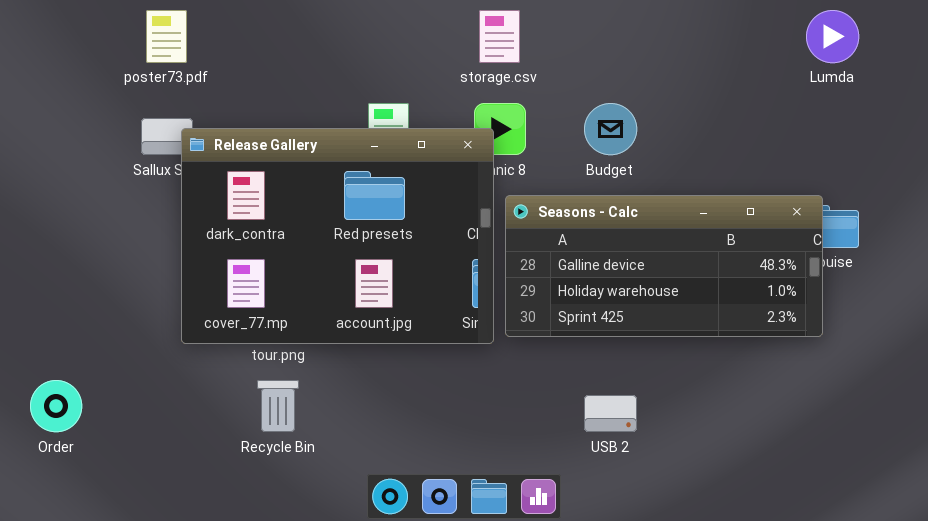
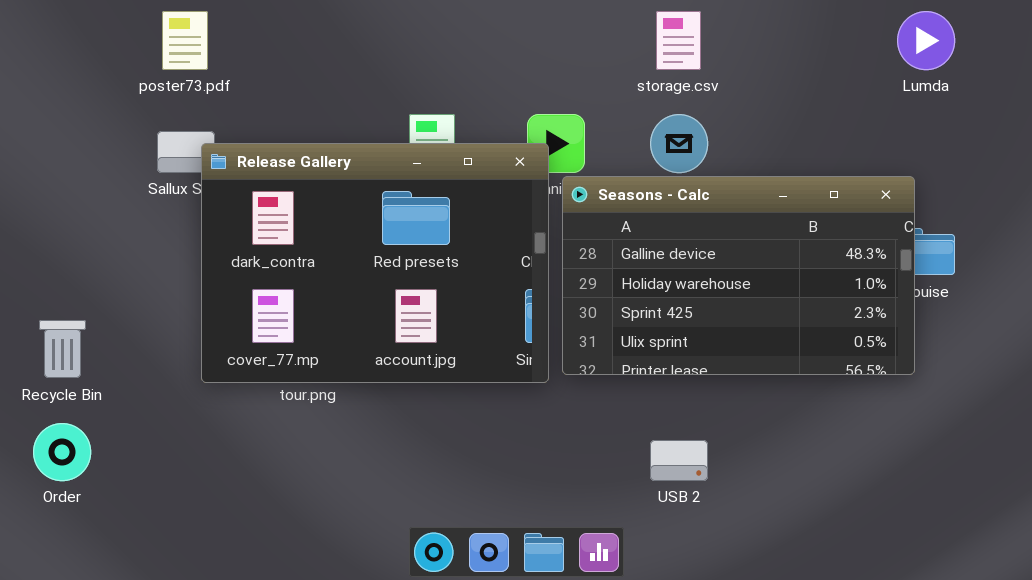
storage.csv: [479,10,520,63] -> [656,11,701,70], moved
Seasons - Calc: [505,195,823,337] -> [562,176,915,375], resized
Recycle Bin: [257,380,299,432] -> [39,320,86,378], moved

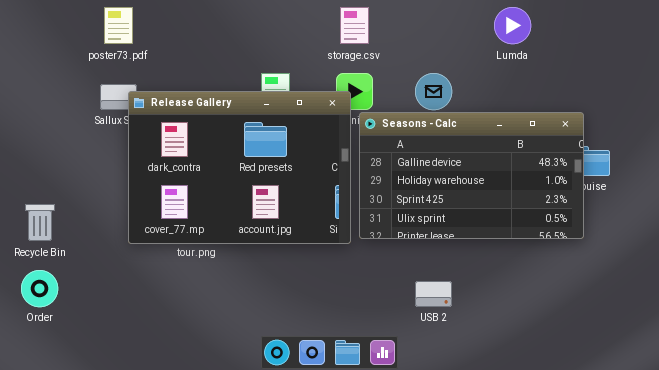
storage.csv: [656,11,701,70] -> [340,7,369,44], moved
Lumda: [897,11,955,70] -> [494,7,531,44], moved

